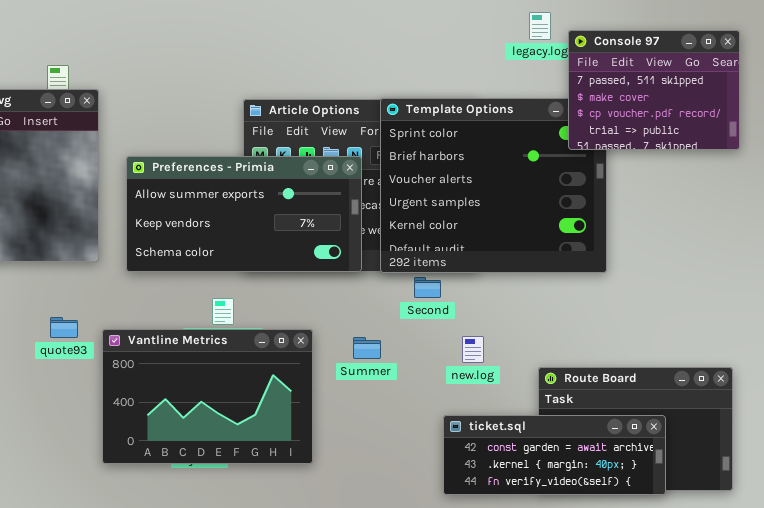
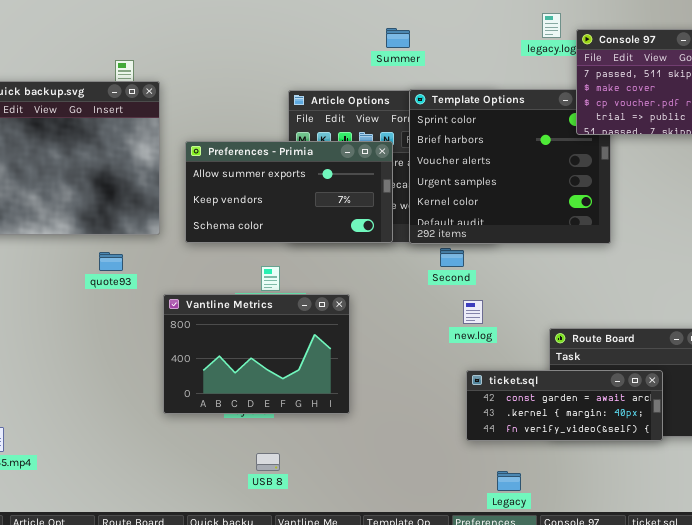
quote93: [50,317,78,338] -> [99,252,123,271], moved
new.log: [462,336,484,363] -> [463,300,483,324], moved
Summer: [353,337,381,359] -> [386,28,410,48], moved

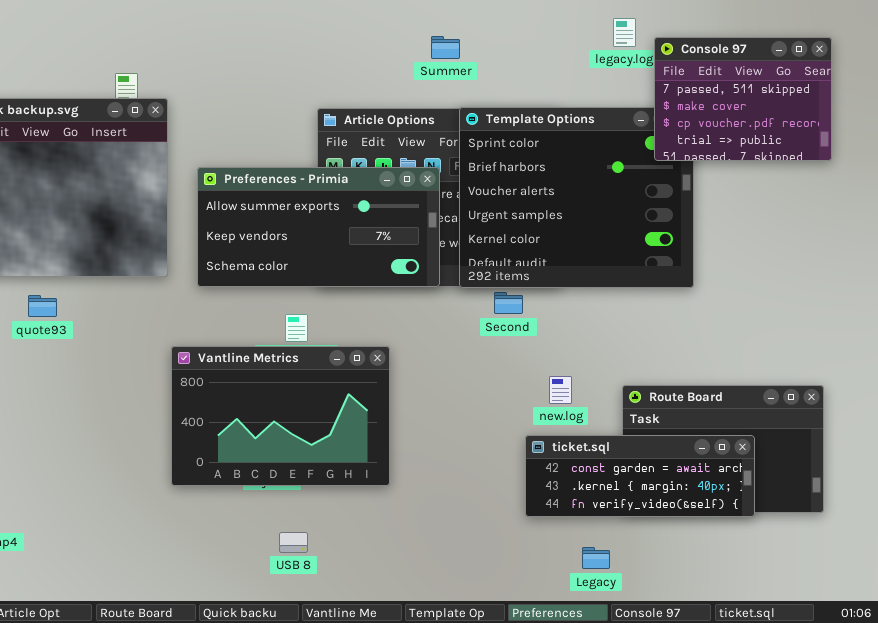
quote93: [99,252,123,271] -> [28,295,57,317], moved
new.log: [463,300,483,324] -> [549,376,572,404], moved
Legacy: [497,471,521,491] -> [582,547,610,569], moved

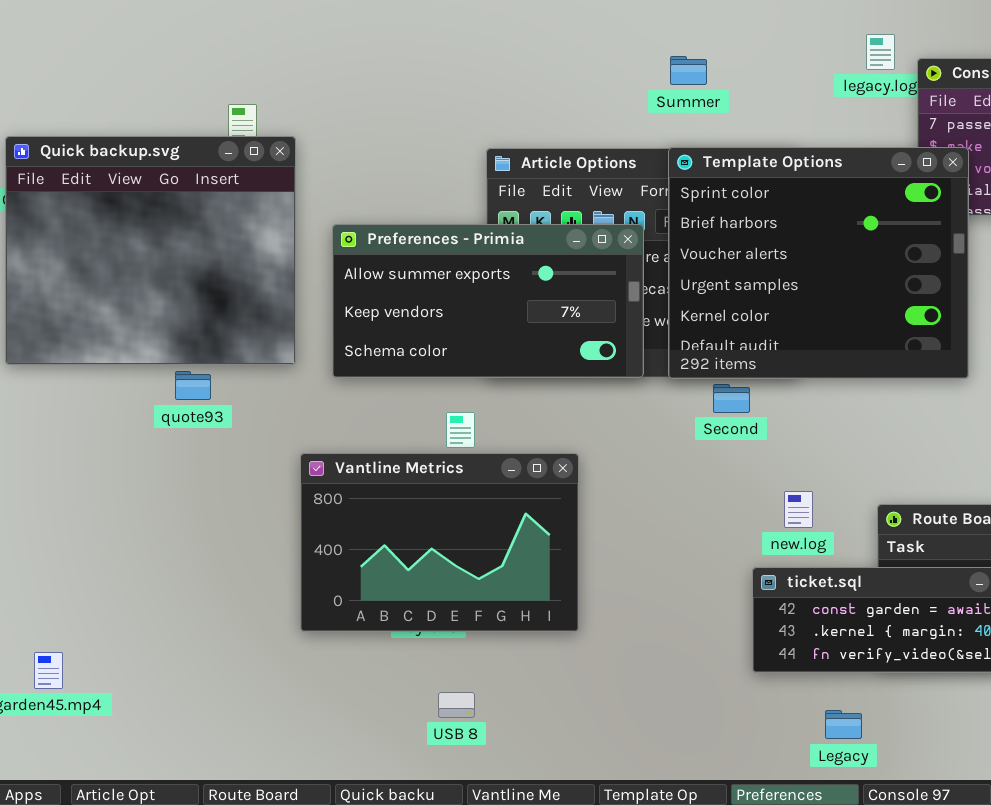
Summer: [431,36,460,59] -> [670,56,707,85], moved
Template Options: [459,107,694,288] -> [668,147,969,379], raised
quote93: [28,295,57,317] -> [175,371,211,400], moved

